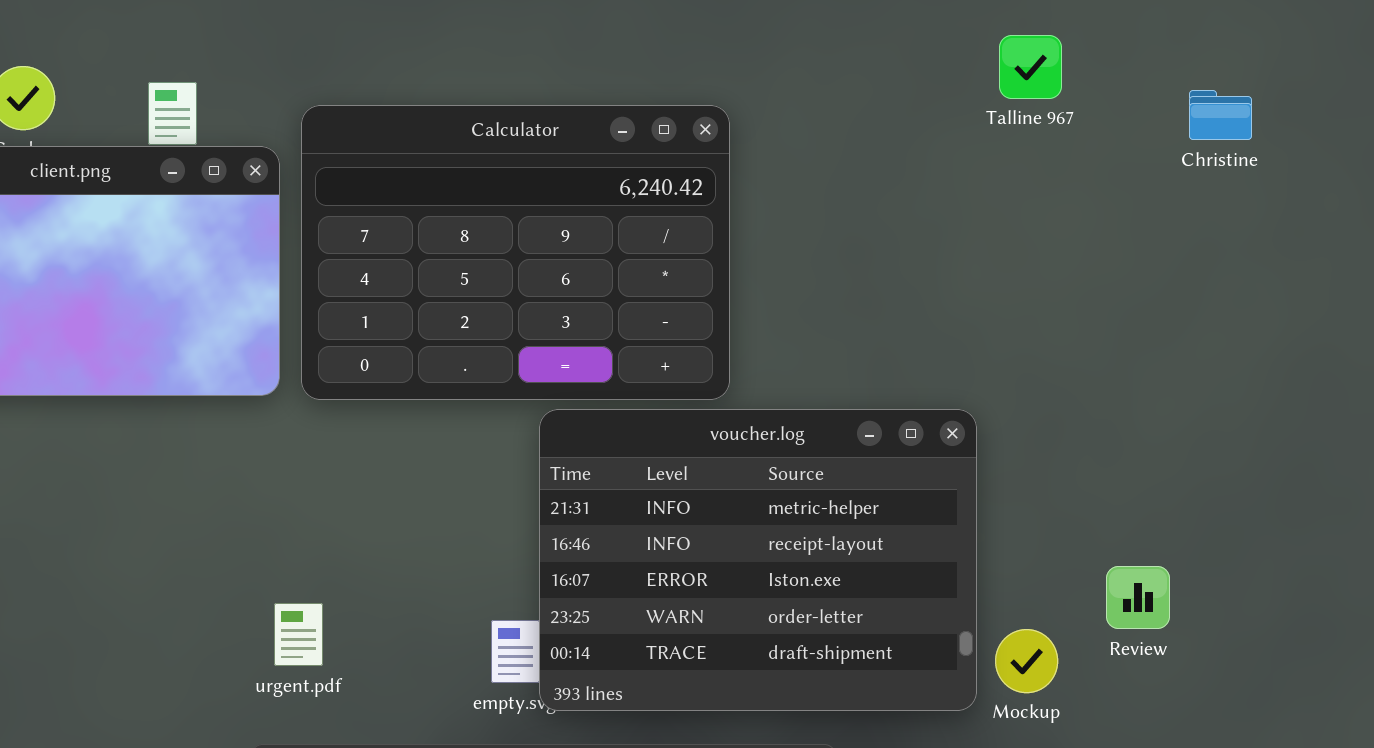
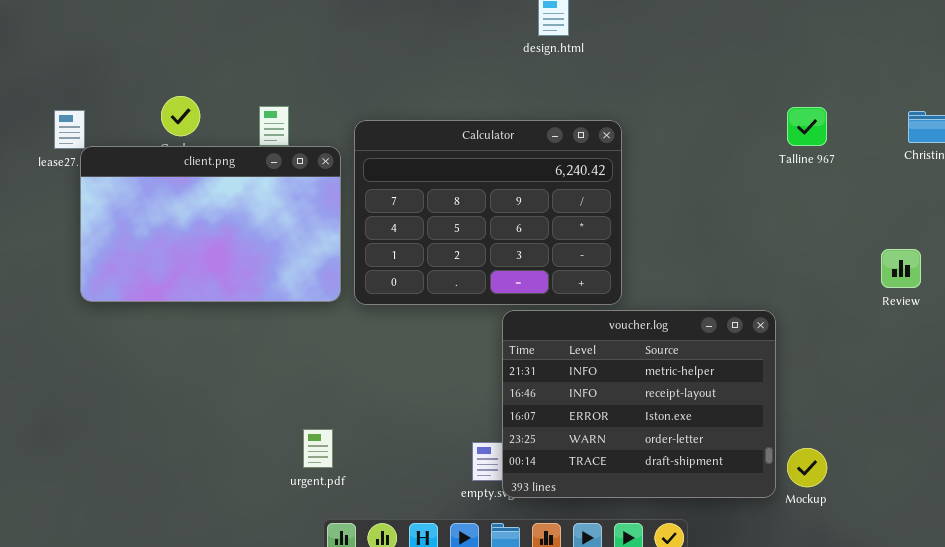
Talline 967: [999,35,1062,99] -> [787,107,827,146], moved
Review: [1106,566,1170,629] -> [881,249,921,288], moved
urgent.pdf: [274,603,323,666] -> [303,429,333,468], moved

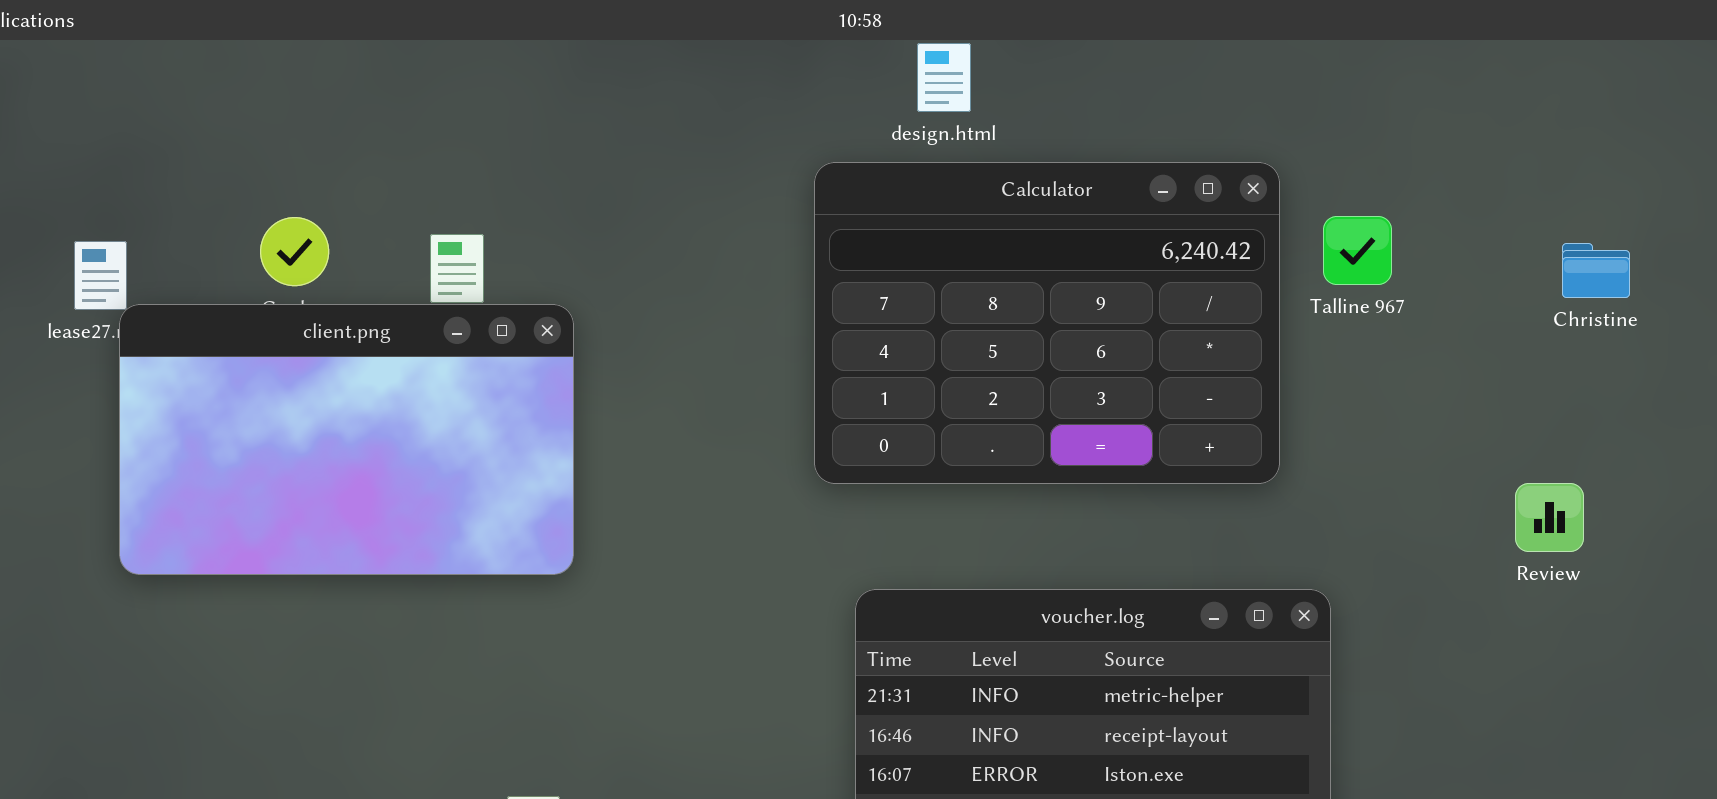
Talline 967: [787,107,827,146] -> [1323,216,1392,285], moved
Calculator: [354,120,622,305] -> [814,162,1280,484], moved

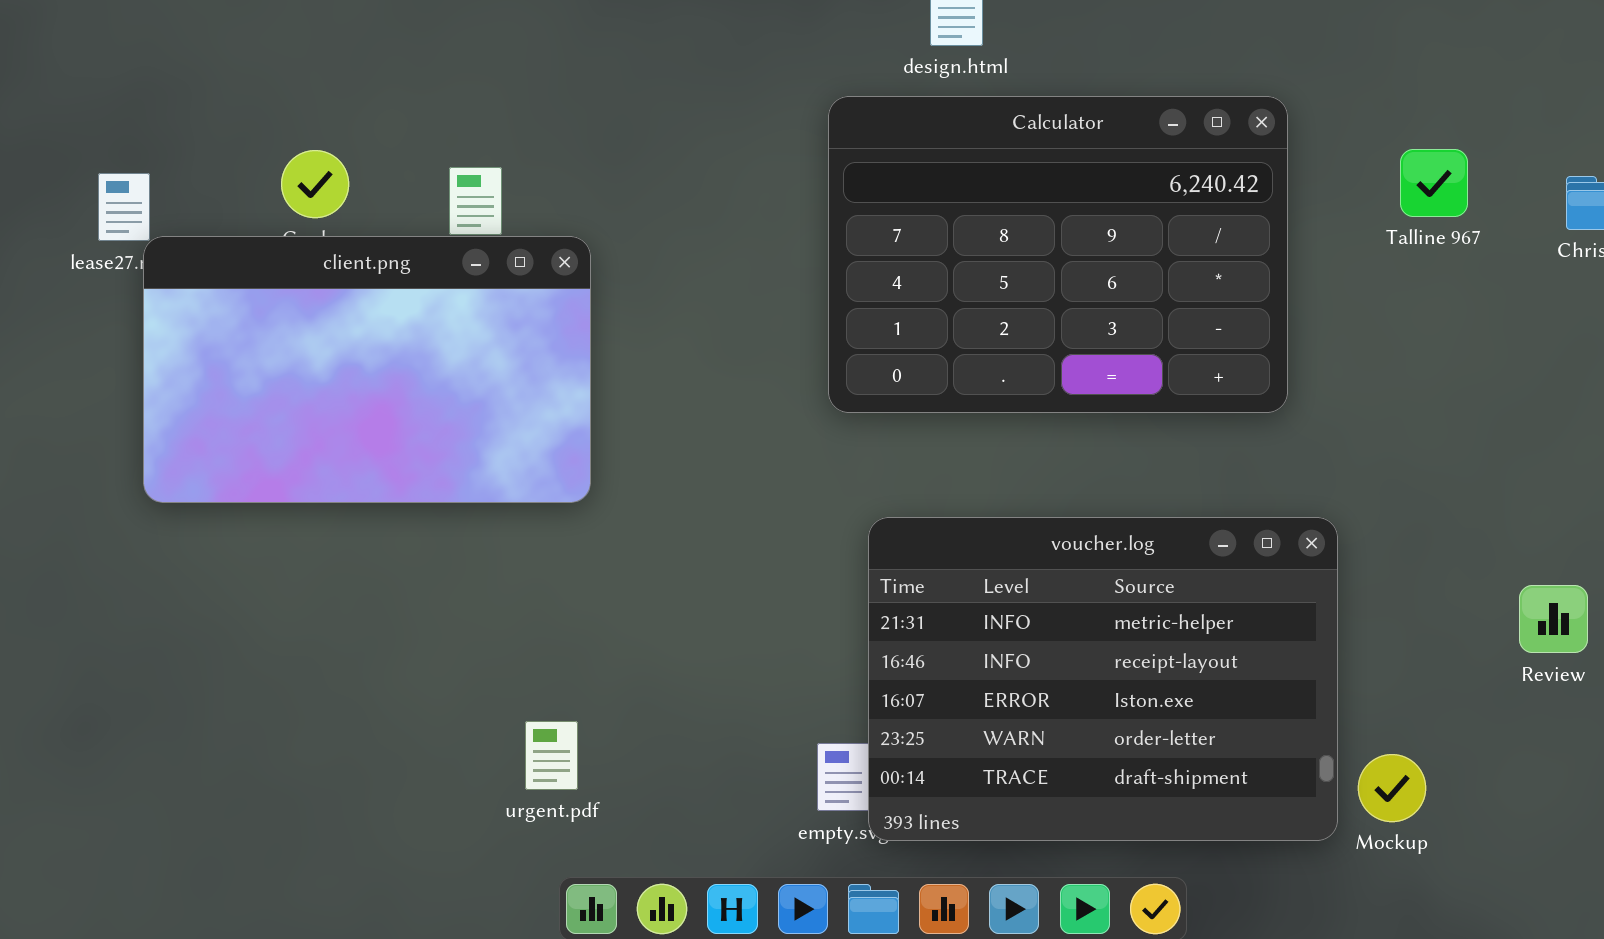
Talline 967: [1323,216,1392,285] -> [1400,149,1468,217], moved
Review: [1515,483,1584,552] -> [1519,585,1588,653], moved

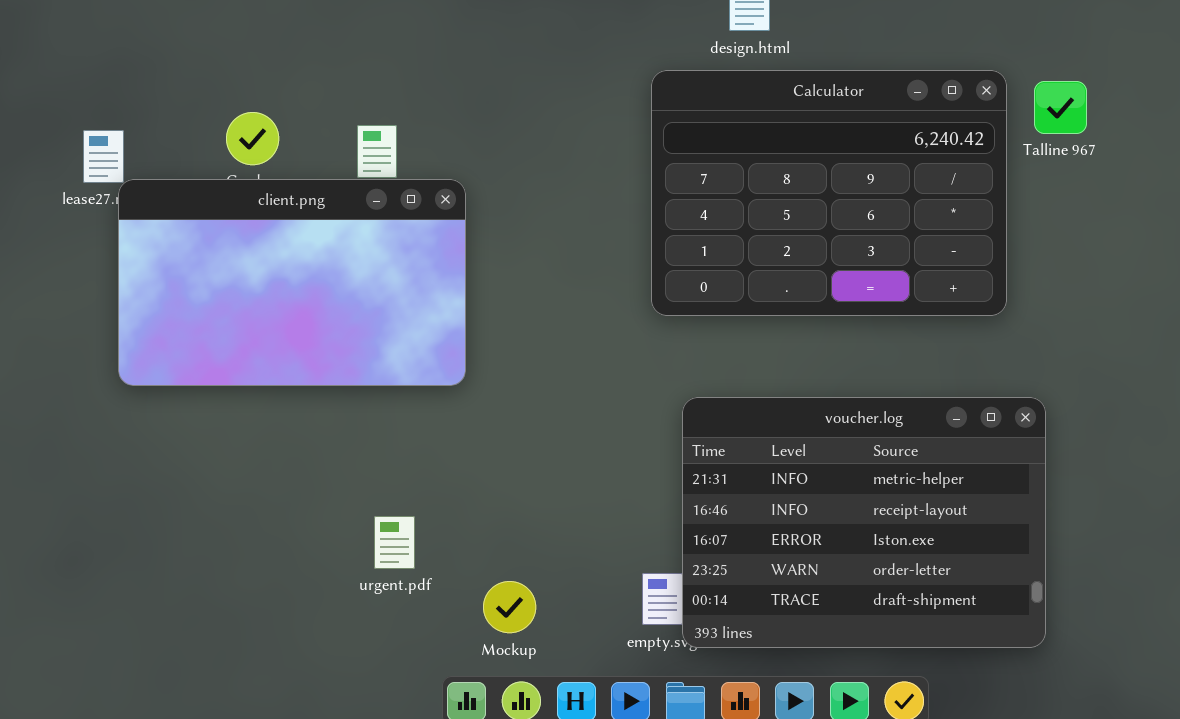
Talline 967: [1400,149,1468,217] -> [1034,81,1087,134], moved
urgent.pdf: [525,721,578,790] -> [374,516,415,569], moved
Mockup: [1358,754,1426,822] -> [483,581,536,633], moved

